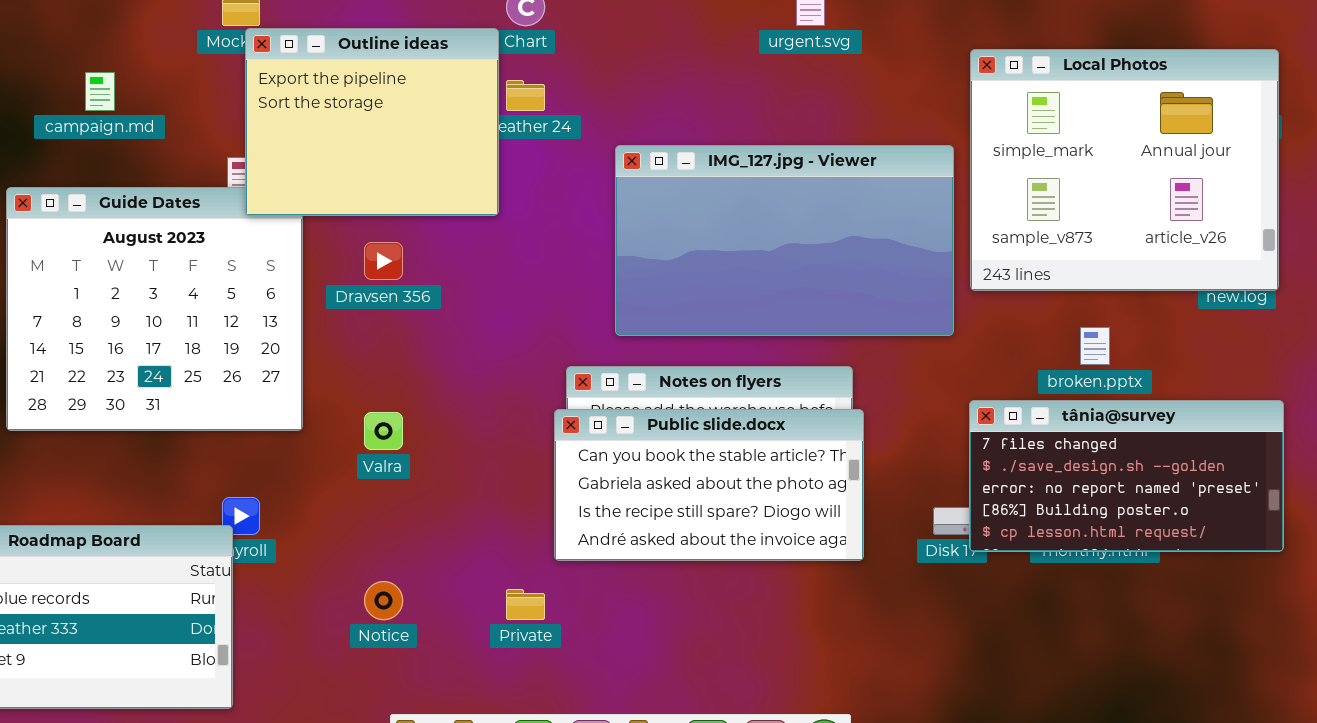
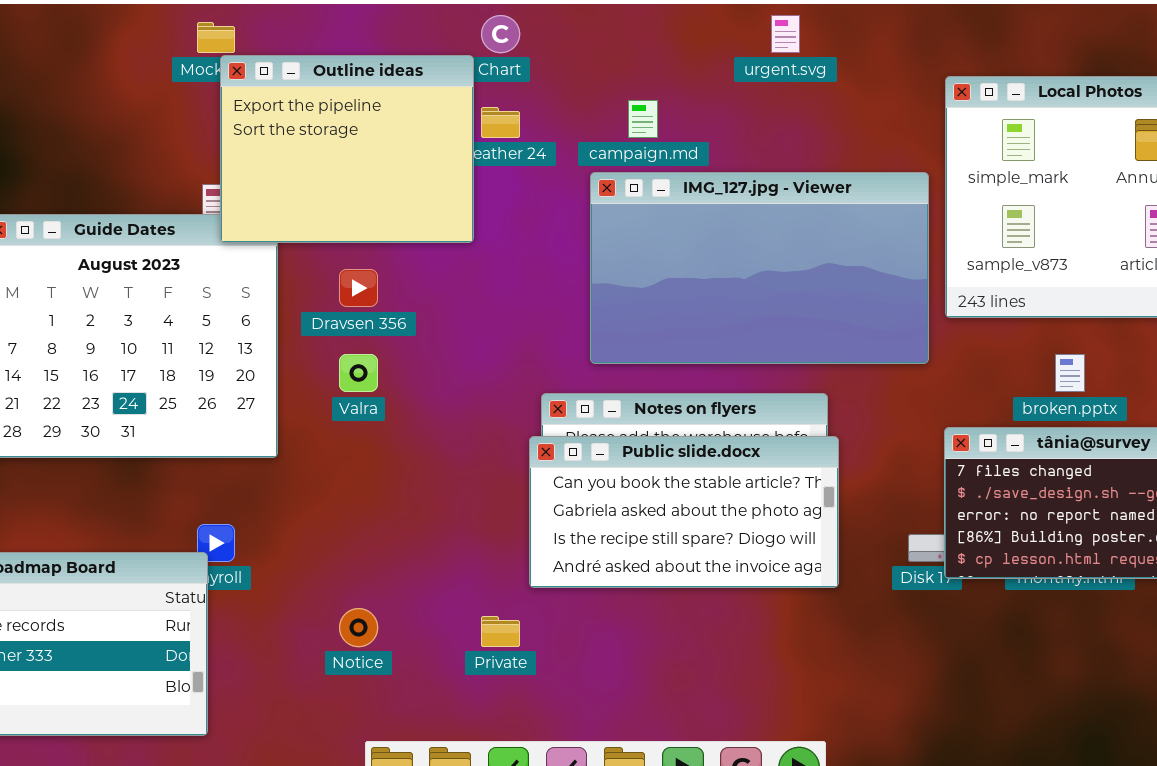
campaign.md: [85,72,115,111] -> [628,100,658,138], moved
Valra: [364,412,403,450] -> [339,354,378,392], moved

